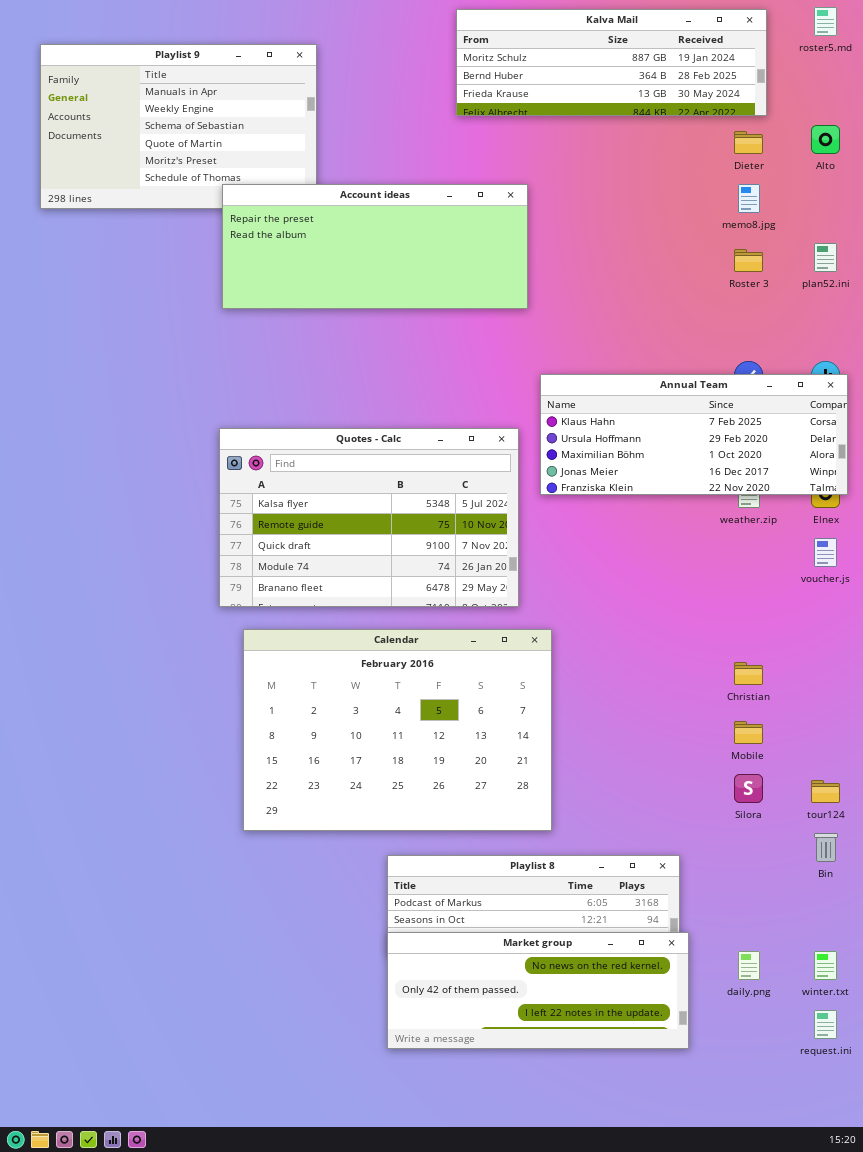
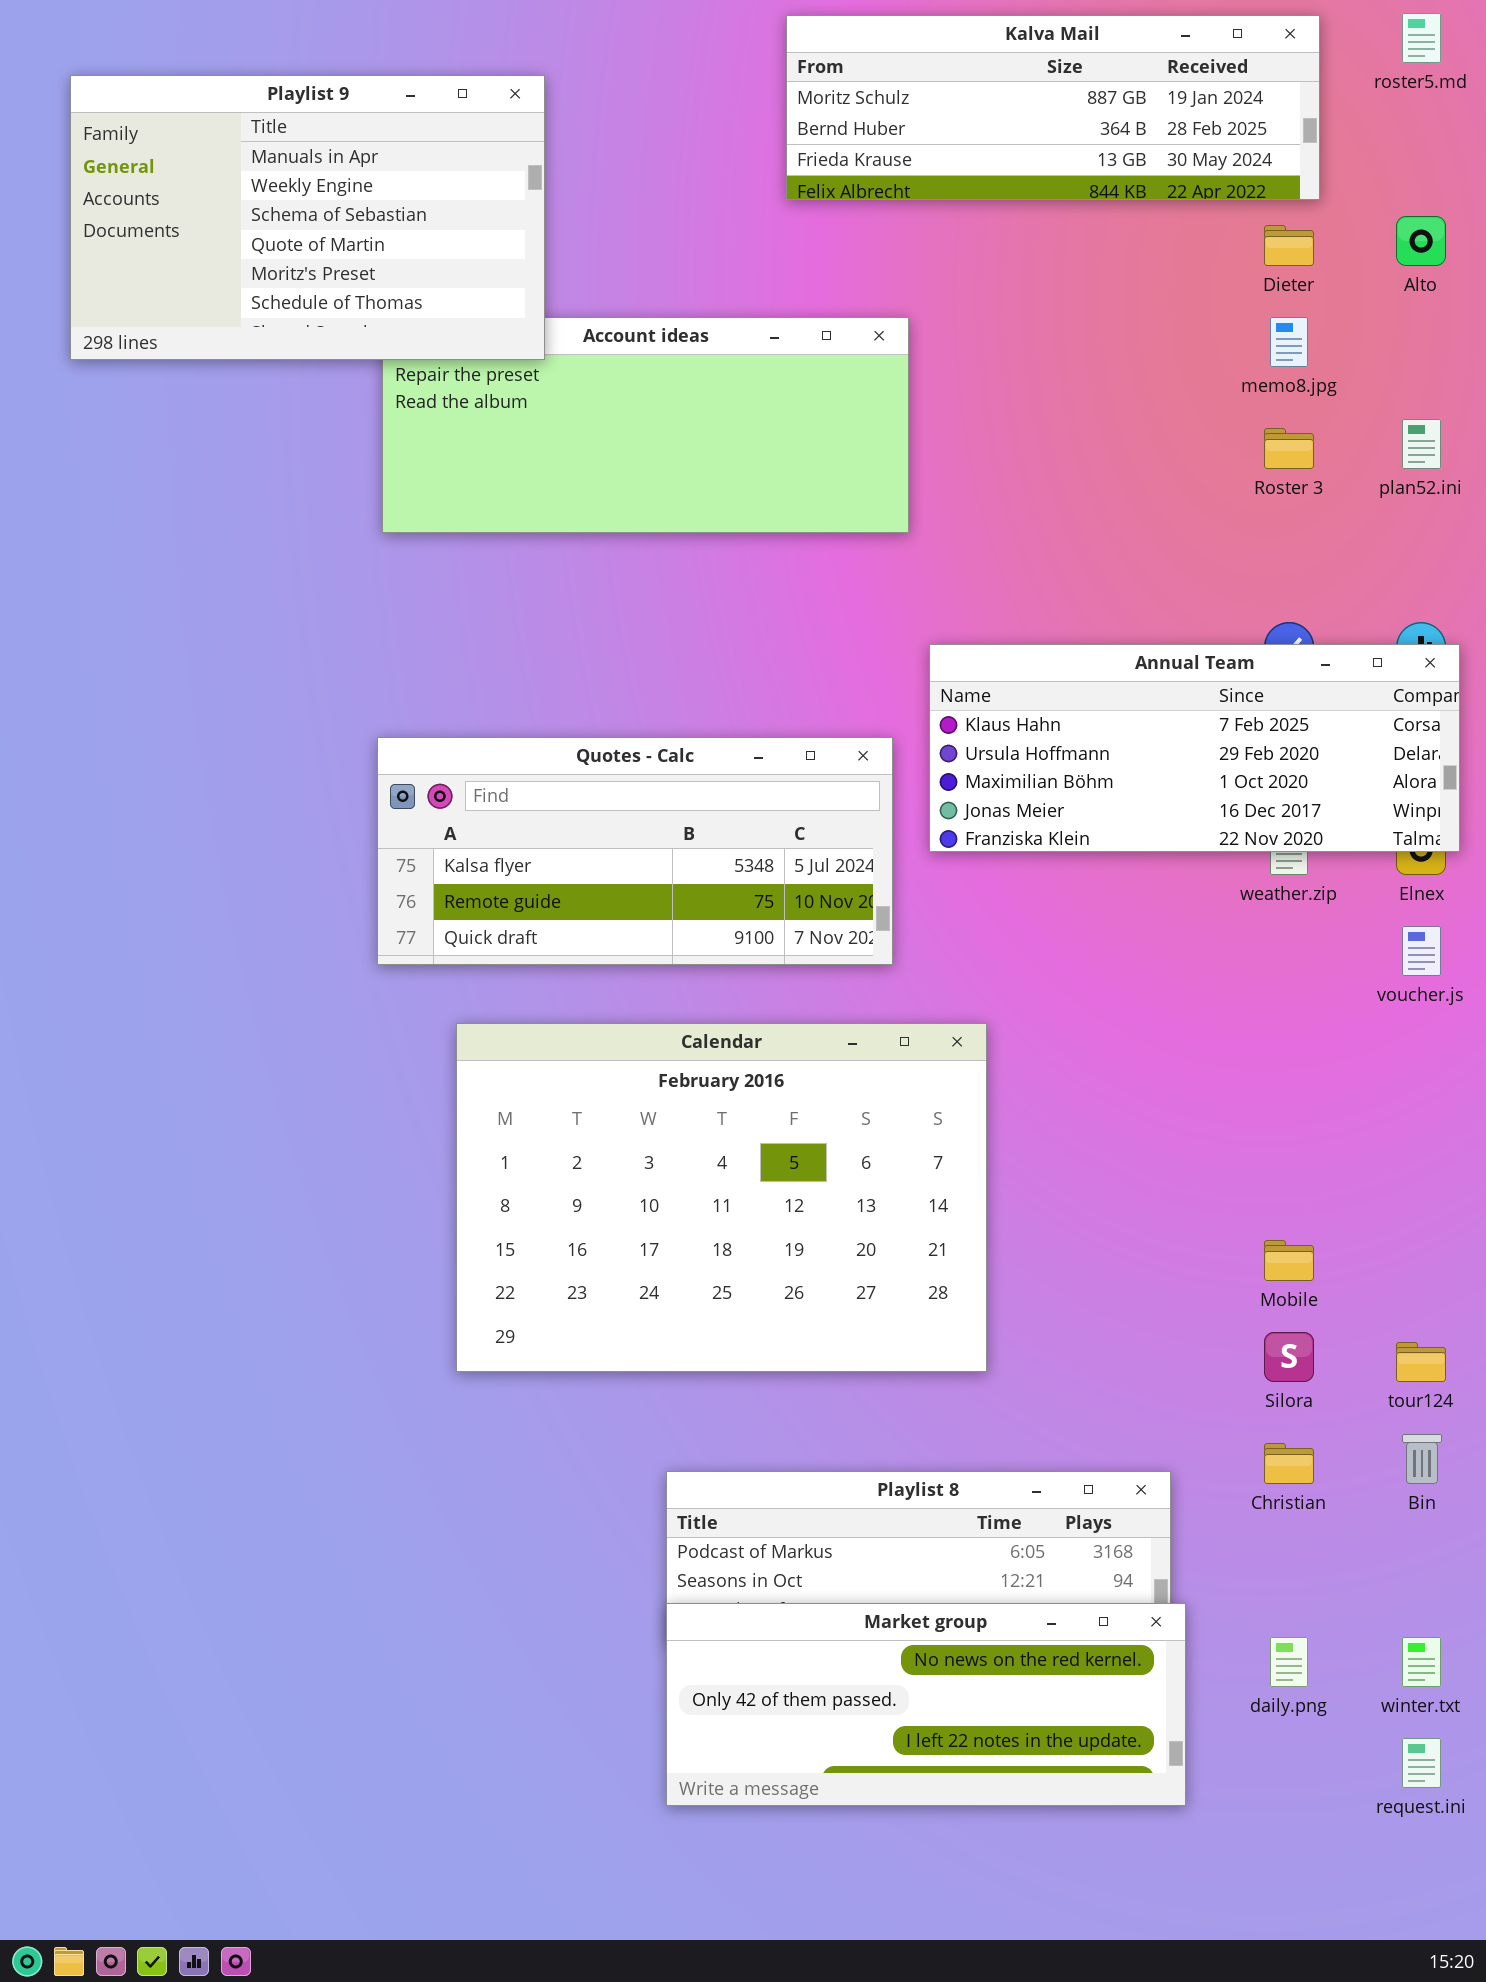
Playlist 9: [40,44,317,209] -> [70,75,545,360], raised
Quotes - Calc: [219,428,519,607] -> [377,737,893,965], resized
Calendar: [243,629,552,831] -> [456,1023,987,1372], moved
Christian: [734,662,763,685] -> [1264,1443,1314,1484], moved

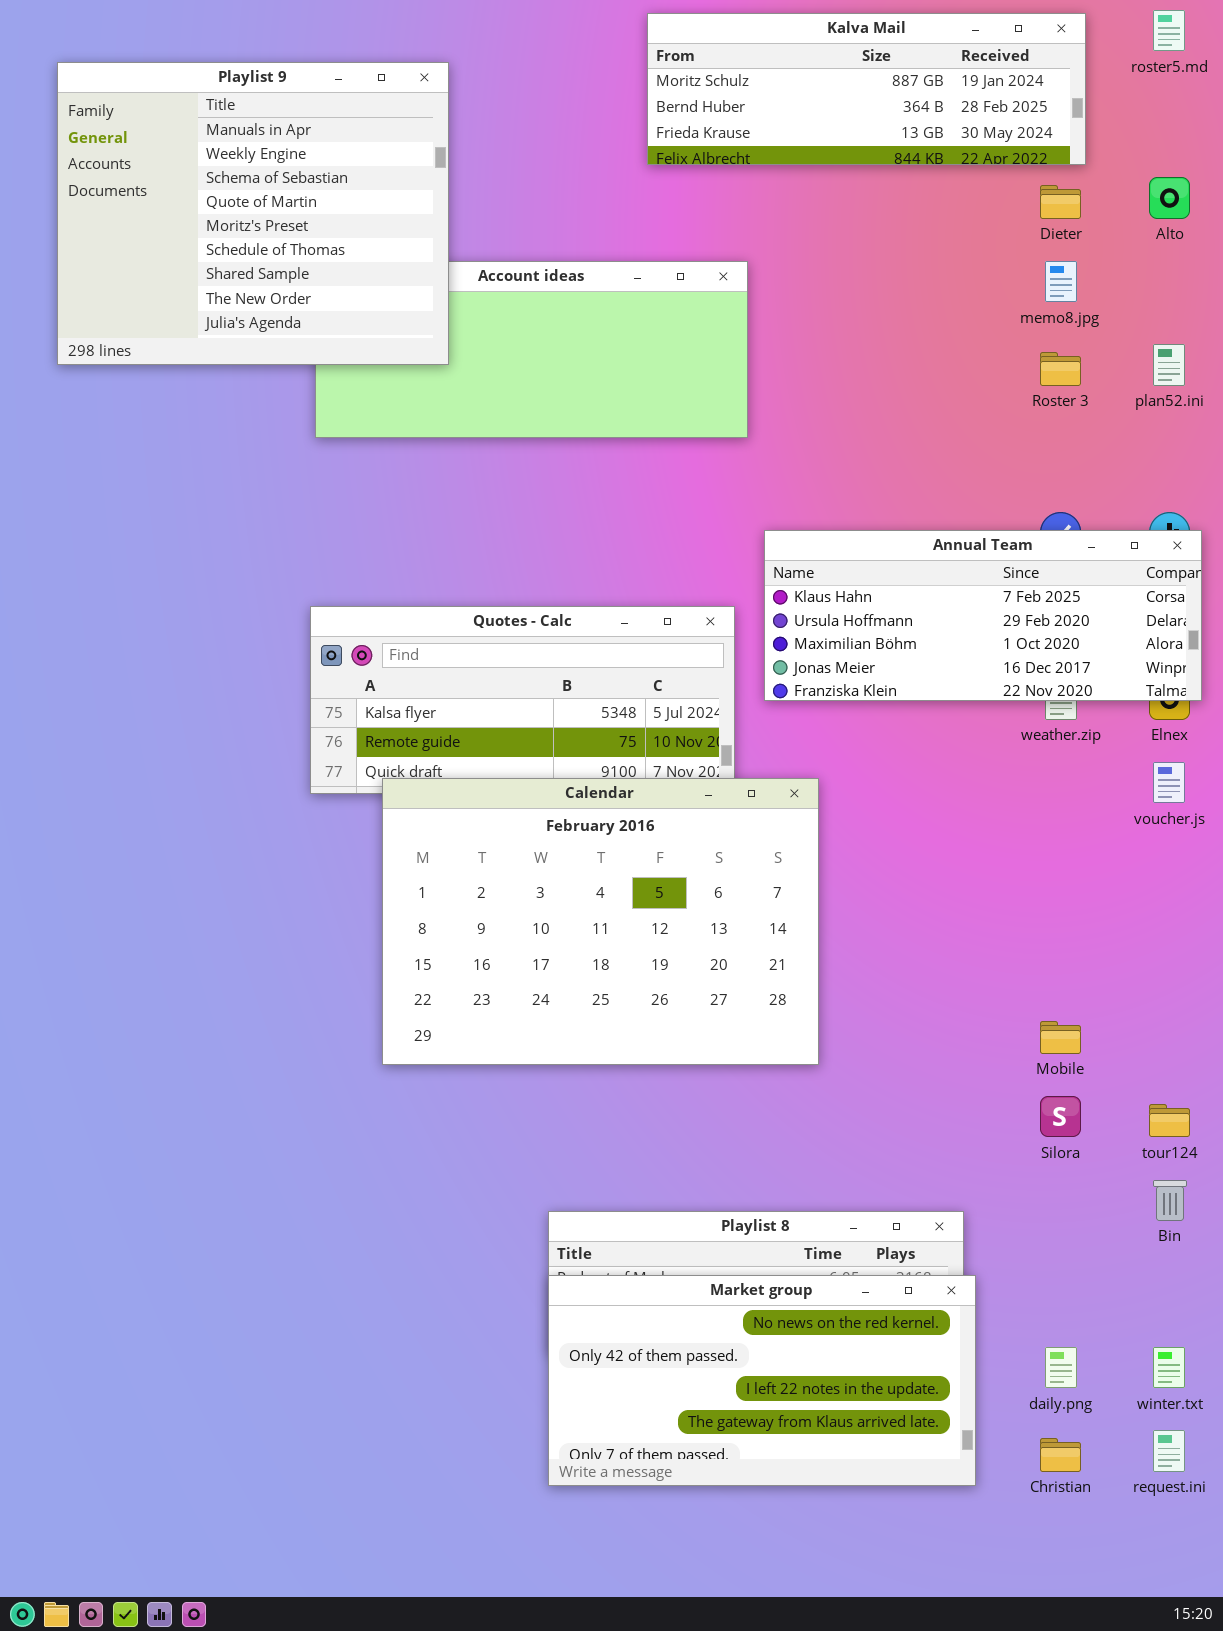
Playlist 9: [70,75,545,360] -> [57,62,449,365], resized
Calendar: [456,1023,987,1372] -> [382,778,819,1065], moved
Christian: [1264,1443,1314,1484] -> [1040,1438,1081,1472], moved
Market group: [666,1603,1186,1806] -> [548,1275,976,1486], resized

